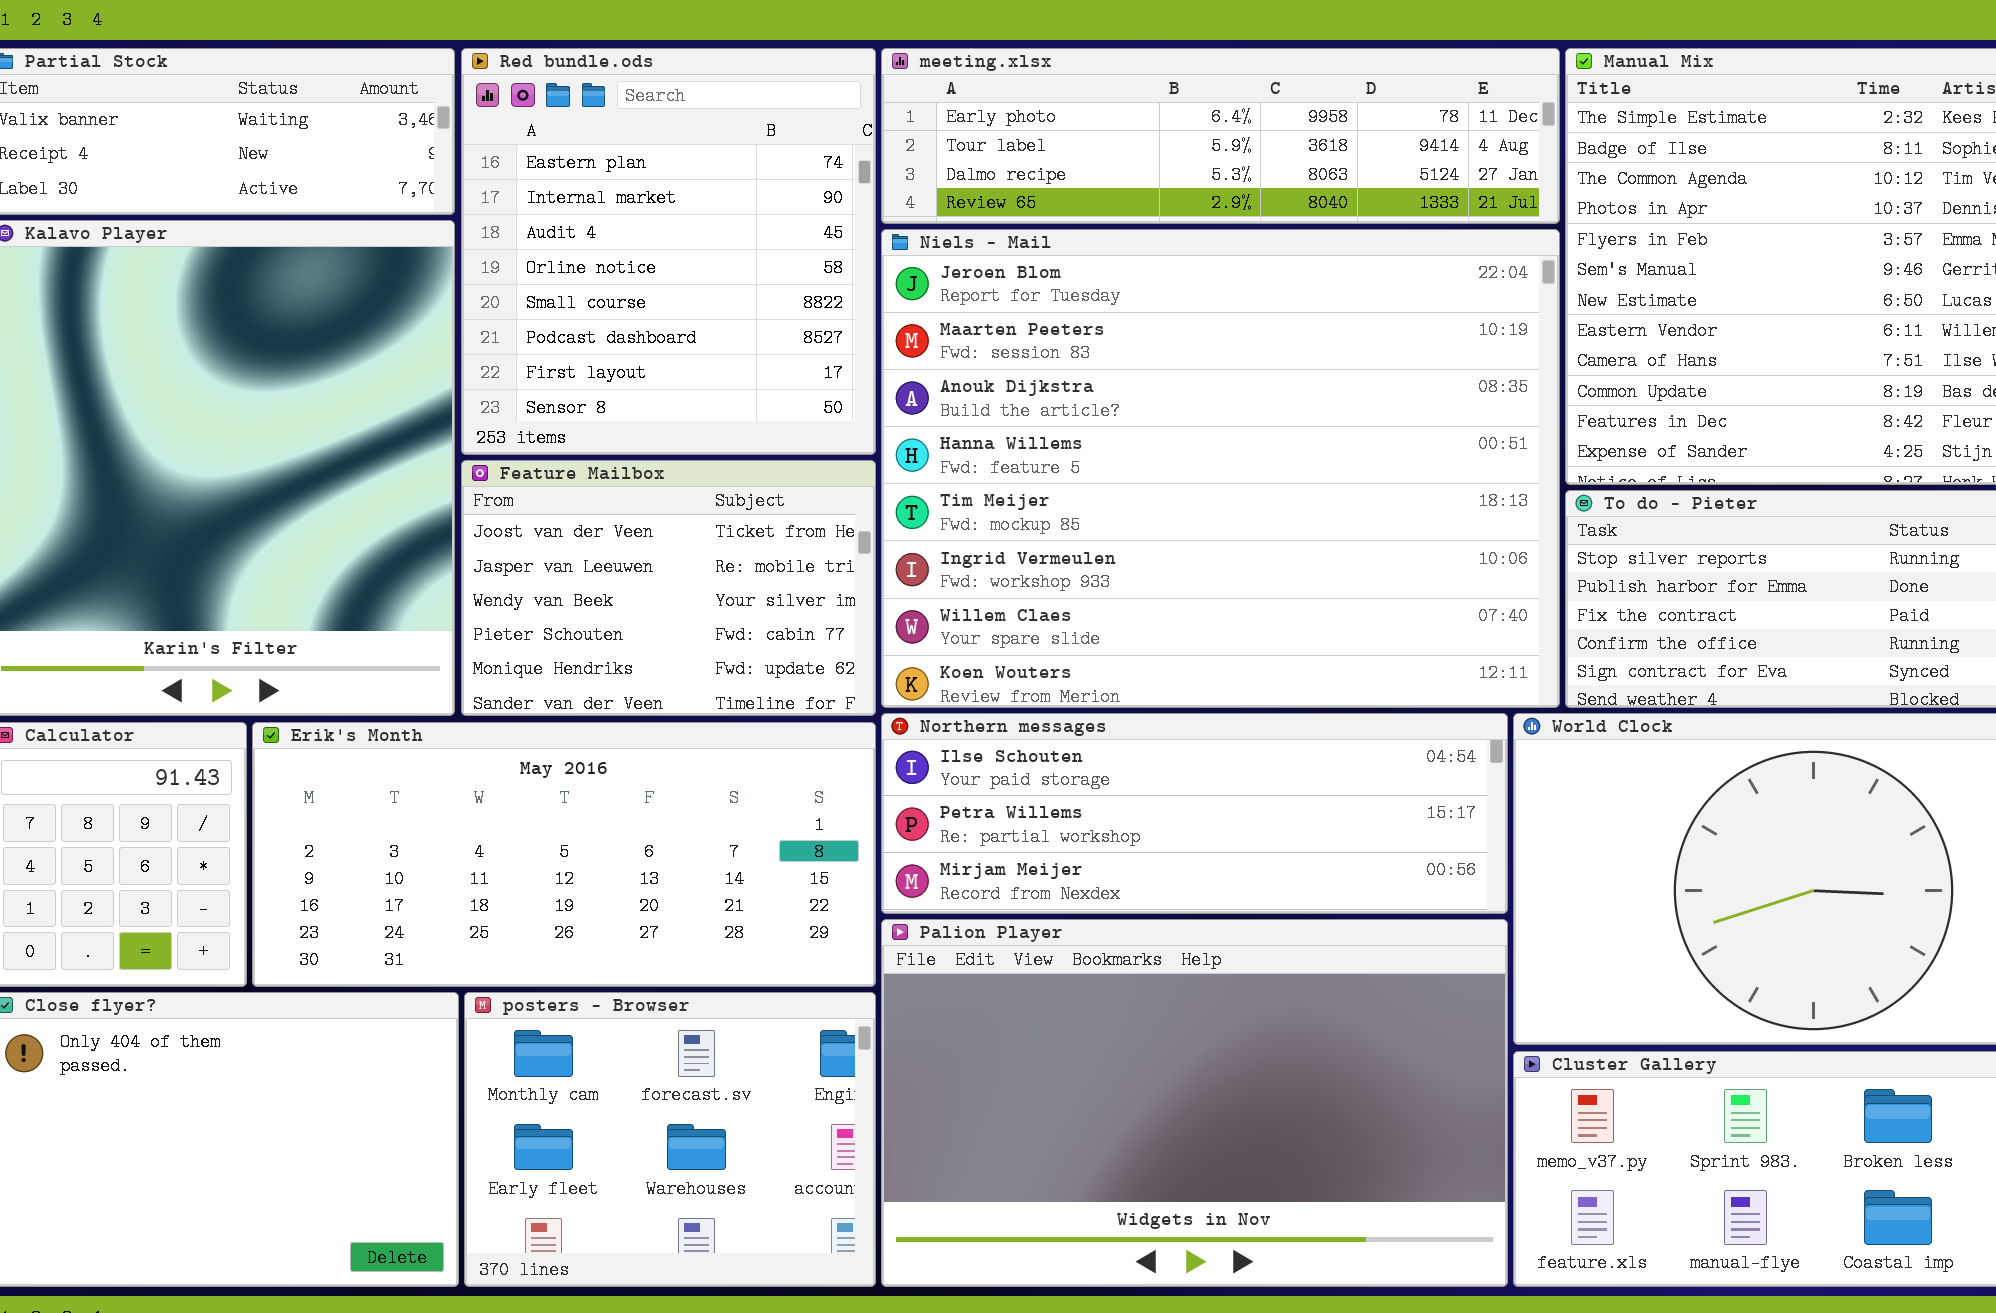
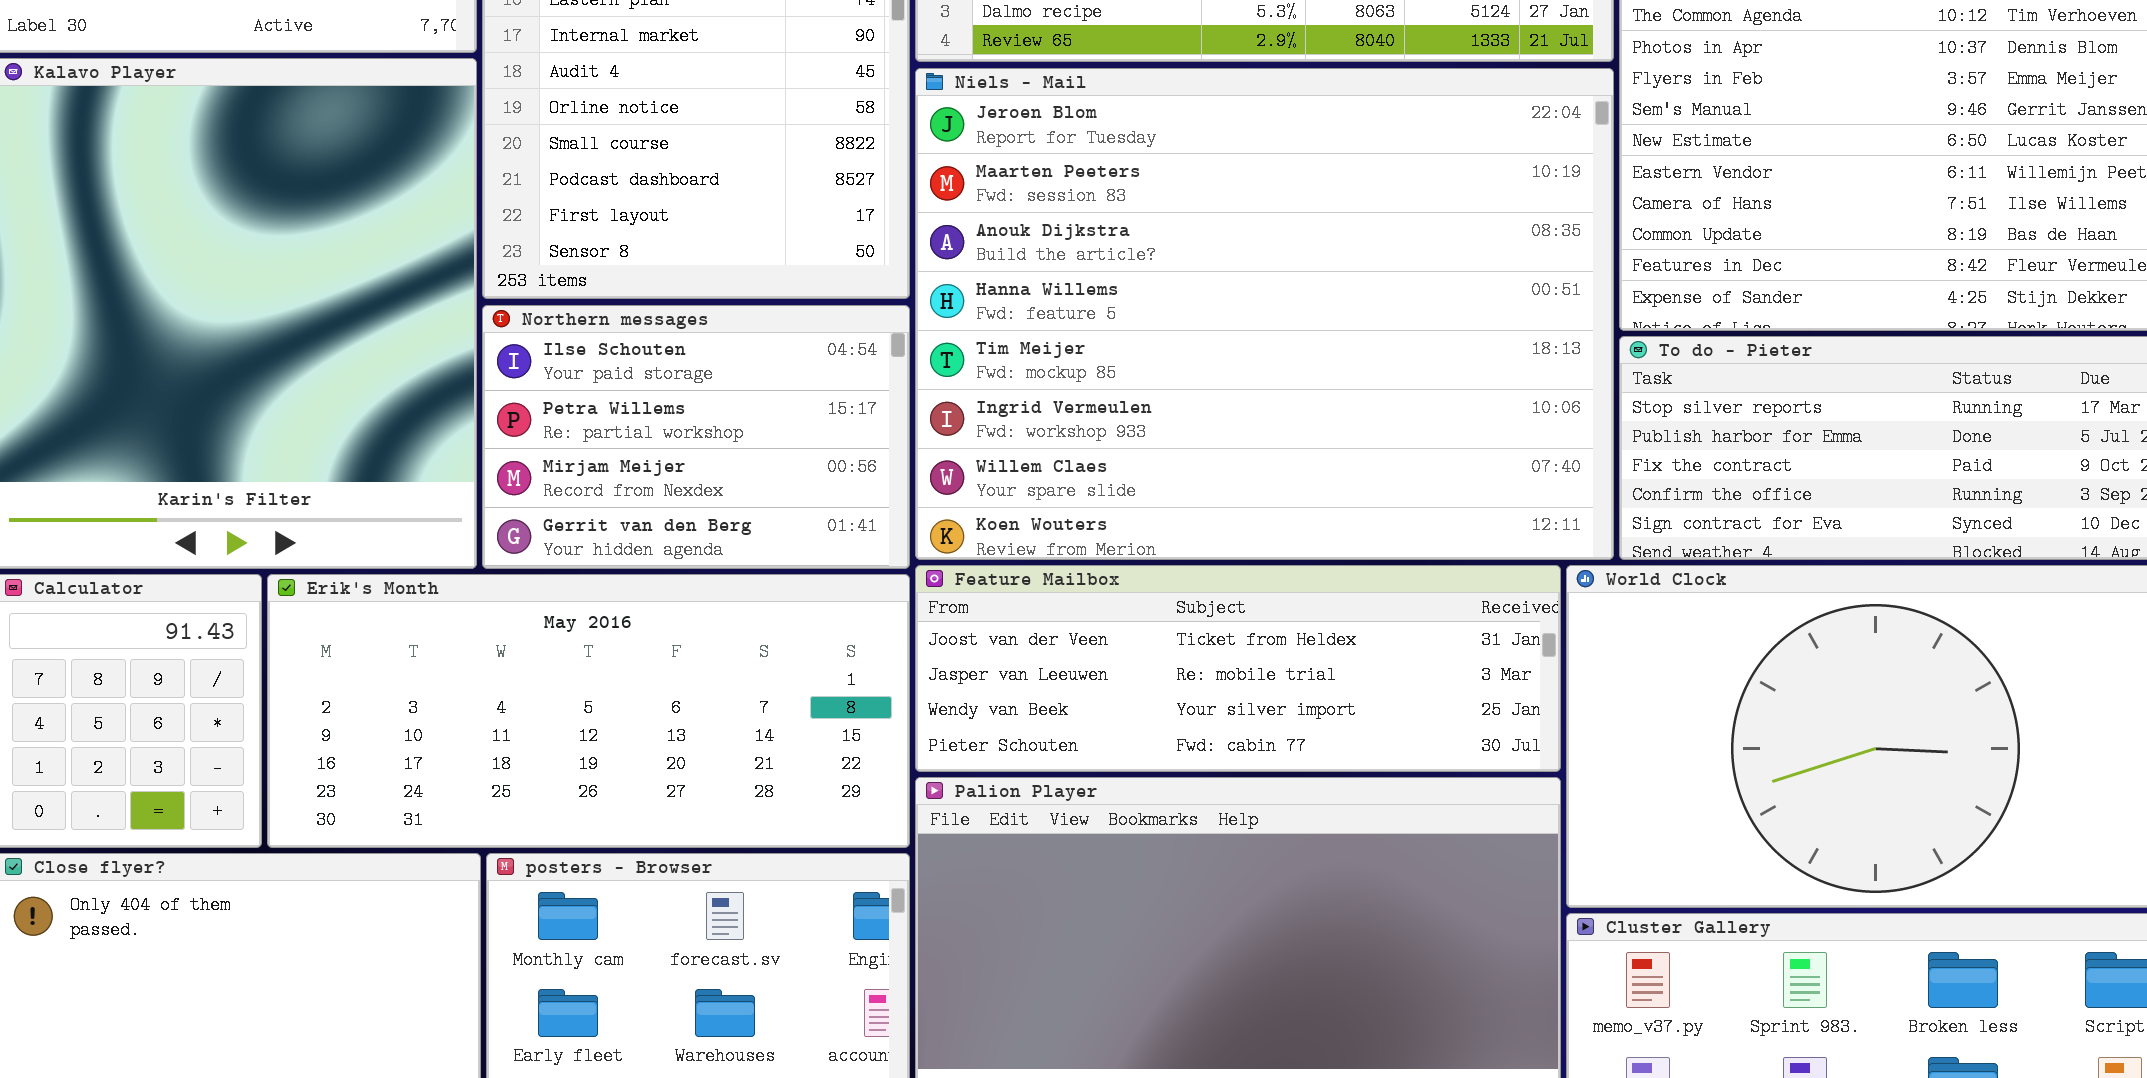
Feature Mailbox: [461,460,876,716] -> [915,565,1561,772], moved, resized
Northern messages: [881,713,1508,914] -> [482,305,910,569], moved, resized

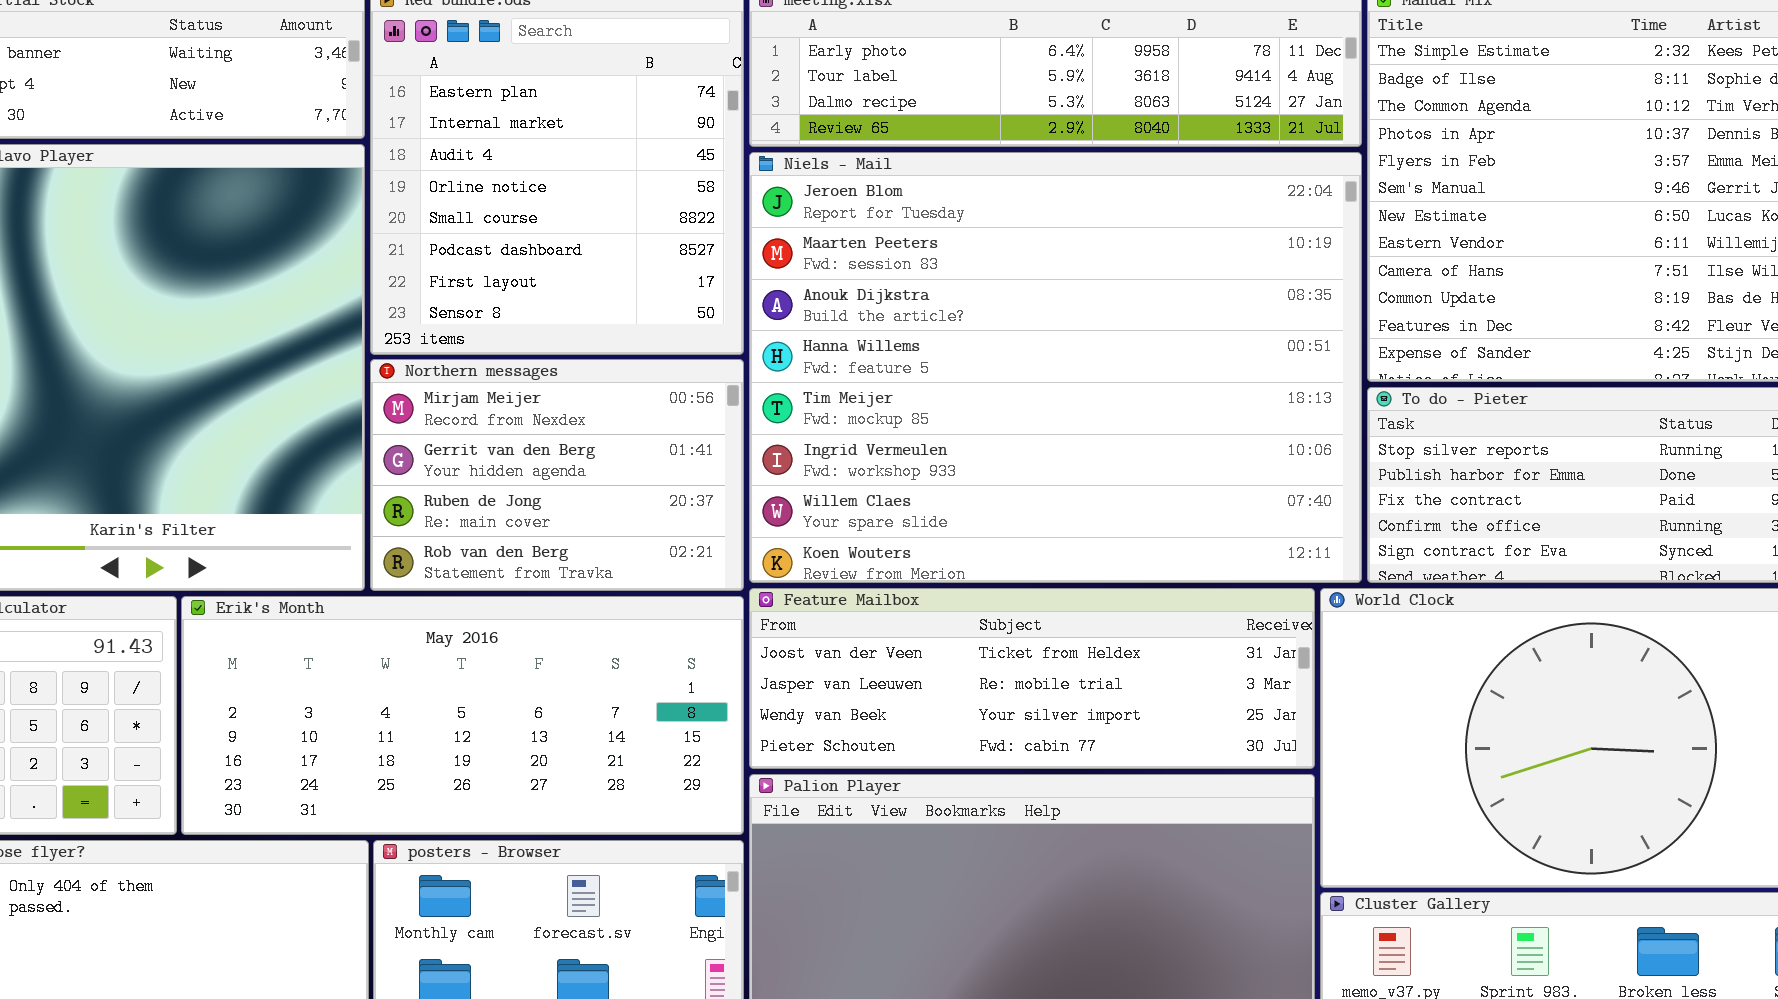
Northern messages: [482,305,910,569] -> [370,359,744,591], scrolled down 2 rows

